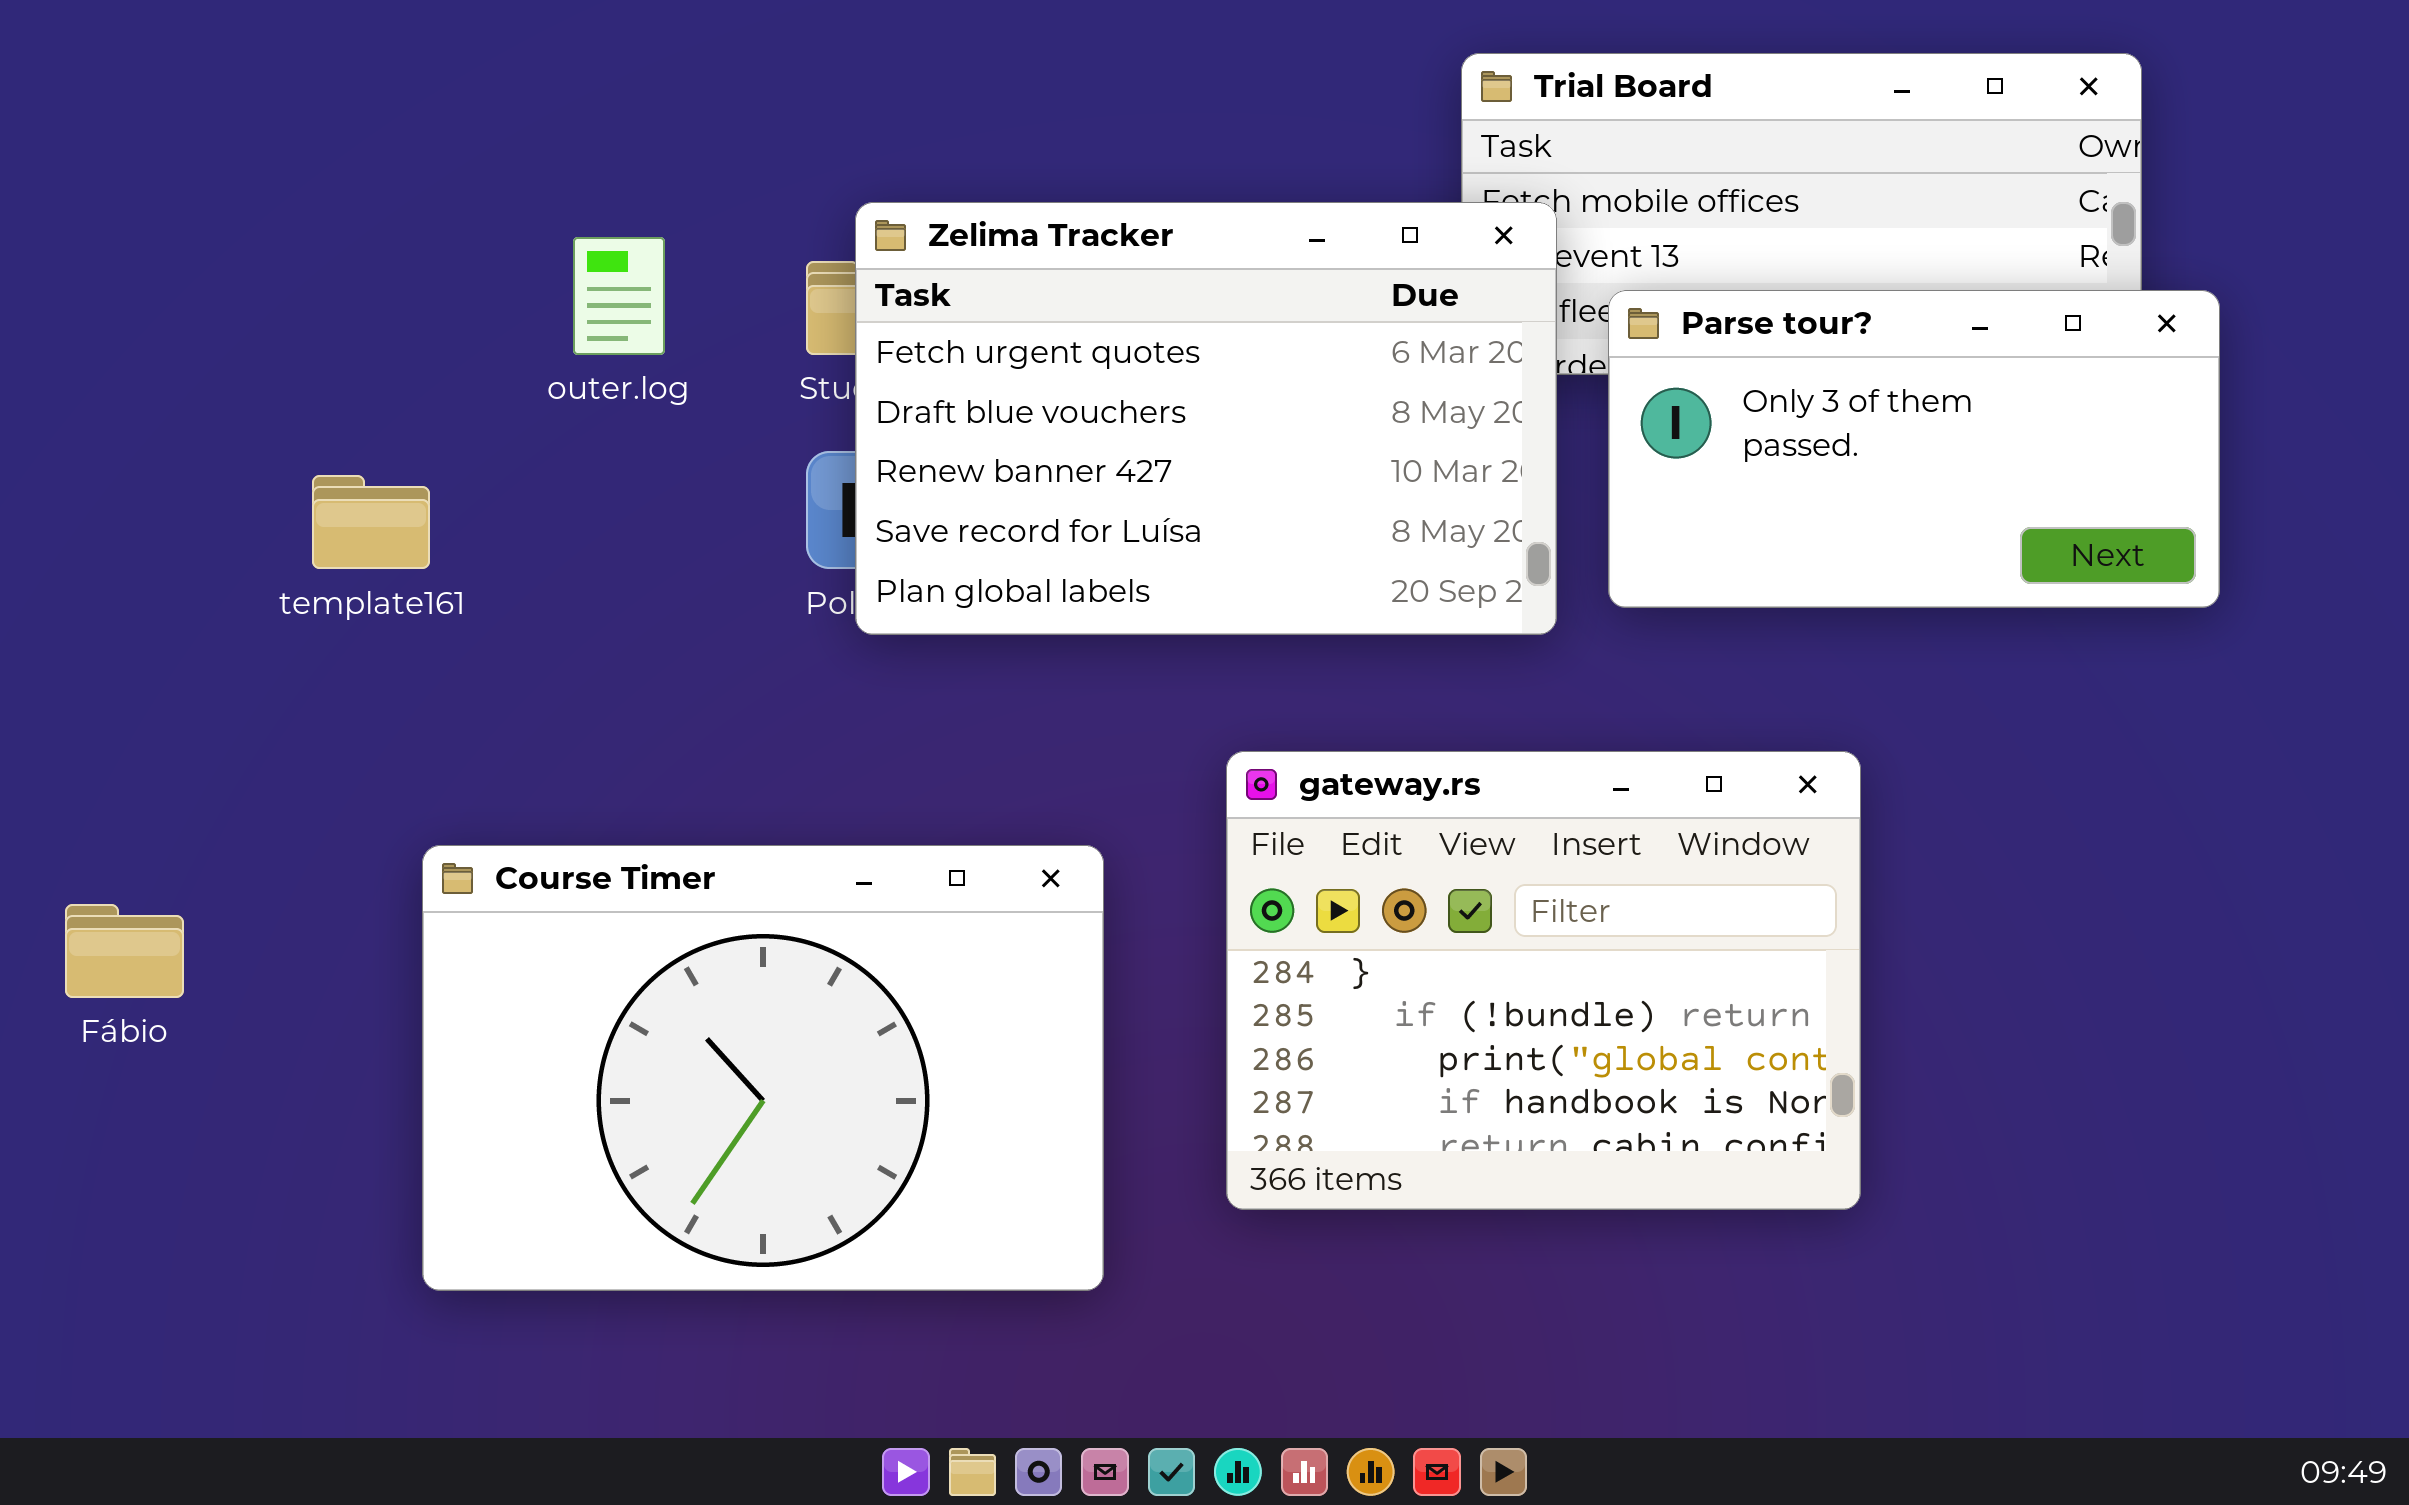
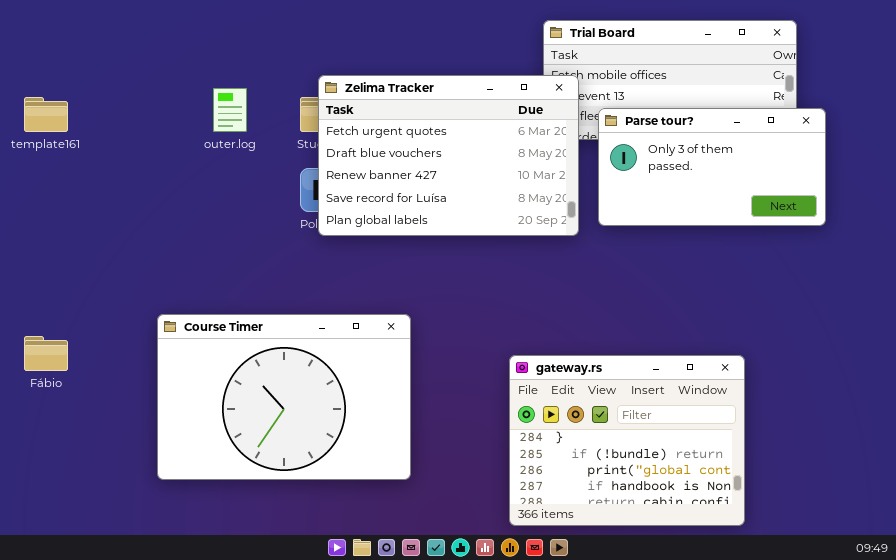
template161: [312,475,430,569] -> [24,97,68,132], moved
gateway.rs: [1226,751,1861,1210] -> [509,355,745,526], moved

